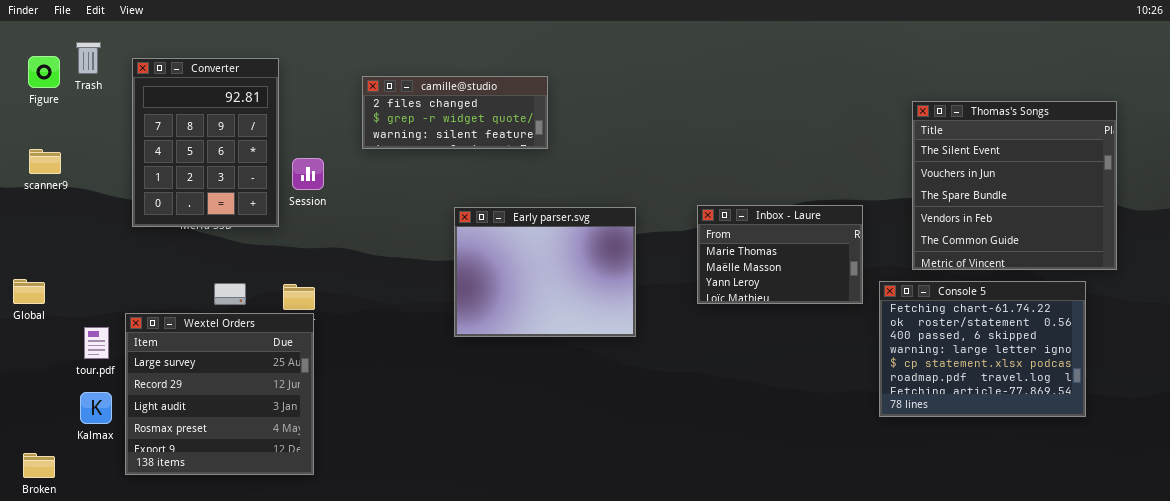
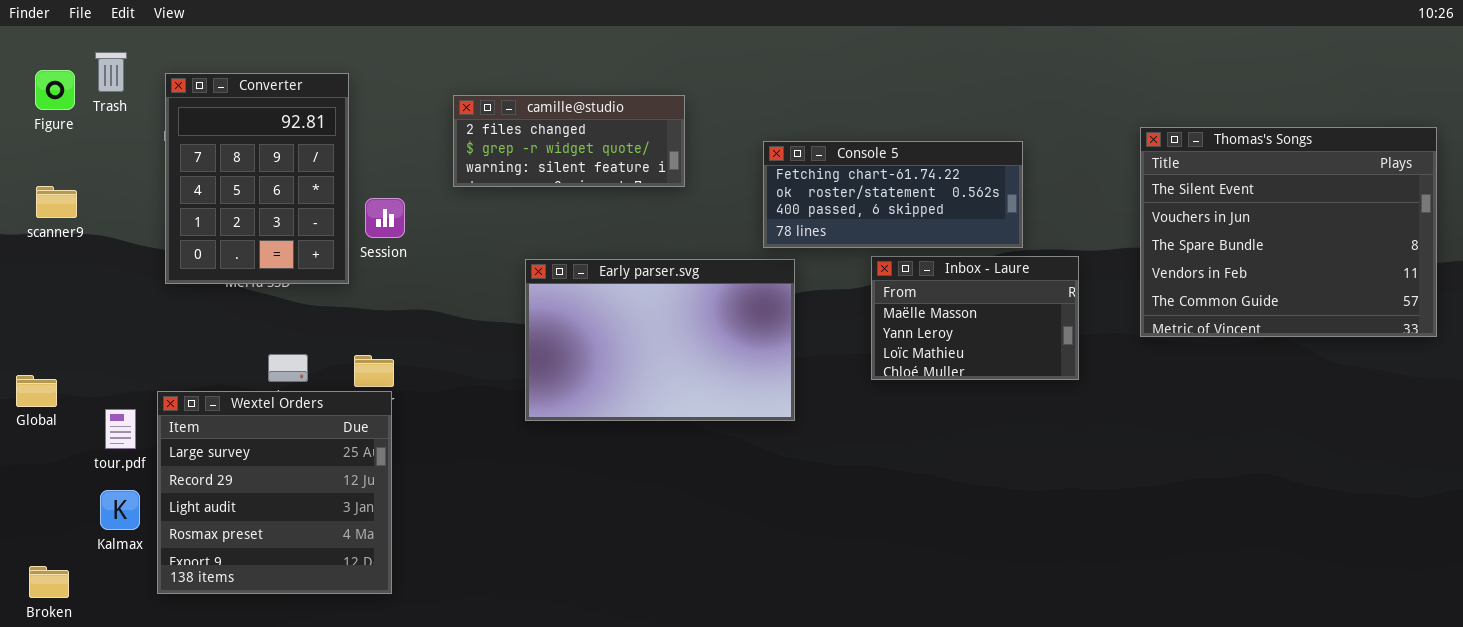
Thomas's Songs: [912,101,1117,270] -> [1140,127,1437,337], resized
Inbox - Laure: [697,205,863,304] -> [871,256,1079,380], scrolled down 1 row
Early parser.svg: [454,207,636,337] -> [525,259,795,421], resized
Global: [13,279,45,304] -> [16,375,57,407], moved
Console 5: [879,281,1086,417] -> [763,141,1023,248], moved, resized

